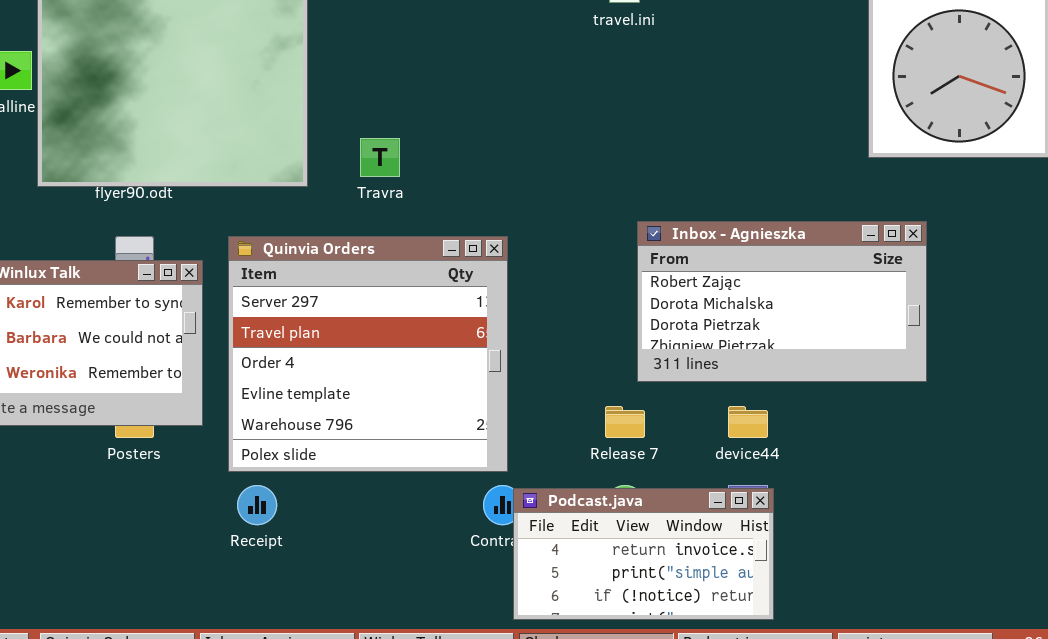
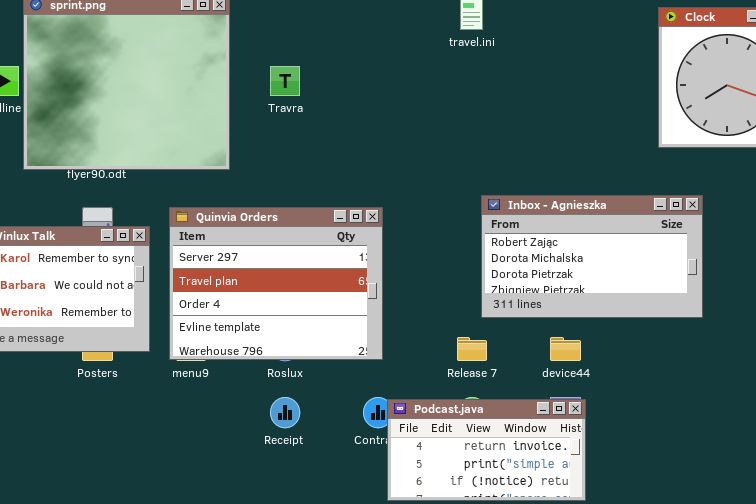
Travra: [360,138,400,177] -> [270,66,300,96], moved
Quinvia Orders: [228,236,508,472] -> [169,207,383,360], resized
Receipt: [237,485,277,525] -> [270,397,300,428], moved

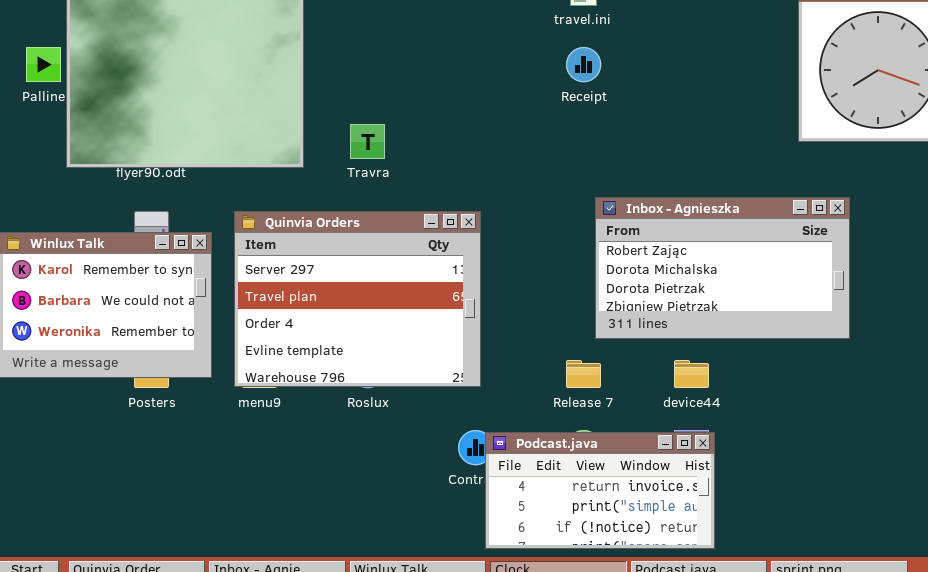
Travra: [270,66,300,96] -> [350,124,385,159], moved
Receipt: [270,397,300,428] -> [566,47,601,82], moved

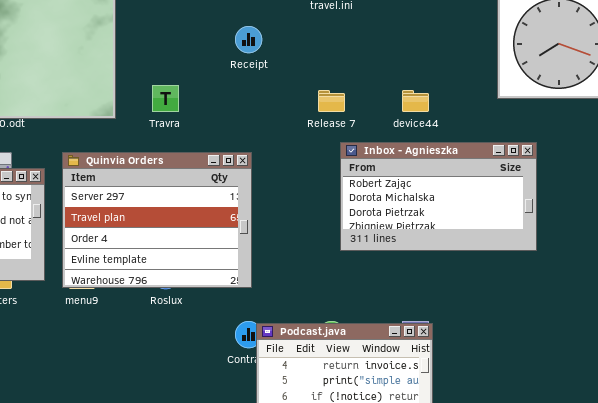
Receipt: [566,47,601,82] -> [235,26,262,53], moved
Release 7: [566,360,601,388] -> [318,90,345,112], moved
device44: [674,360,709,388] -> [402,90,429,112], moved

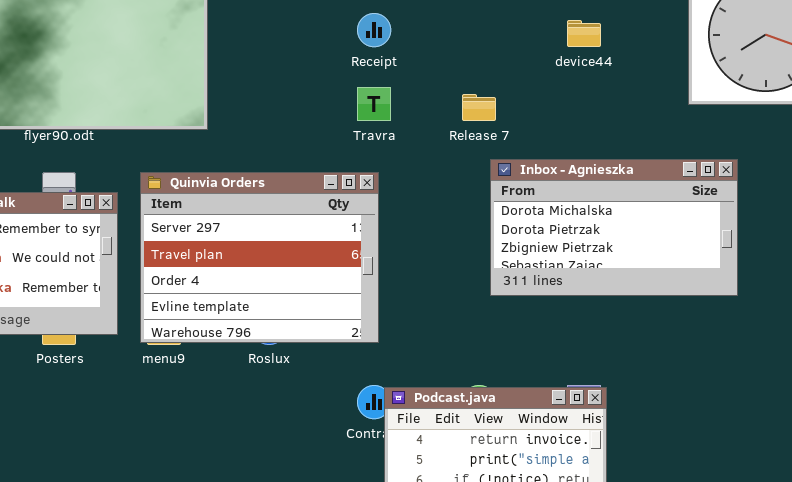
Travra: [152,85,179,112] -> [357,87,391,121], moved
device44: [402,90,429,112] -> [567,20,601,47], moved
Inbox - Agnieszka: [340,142,537,251] -> [490,159,738,296], scrolled down 1 row

